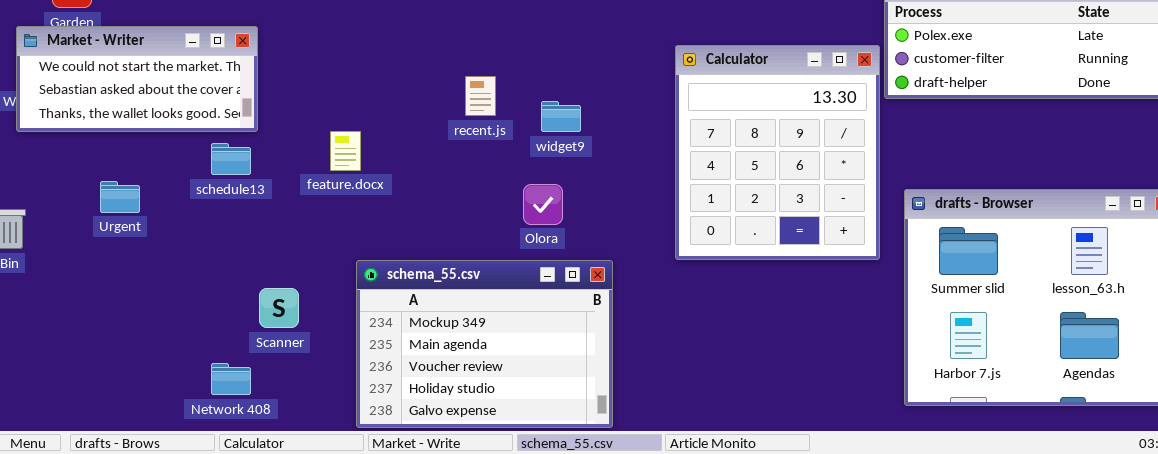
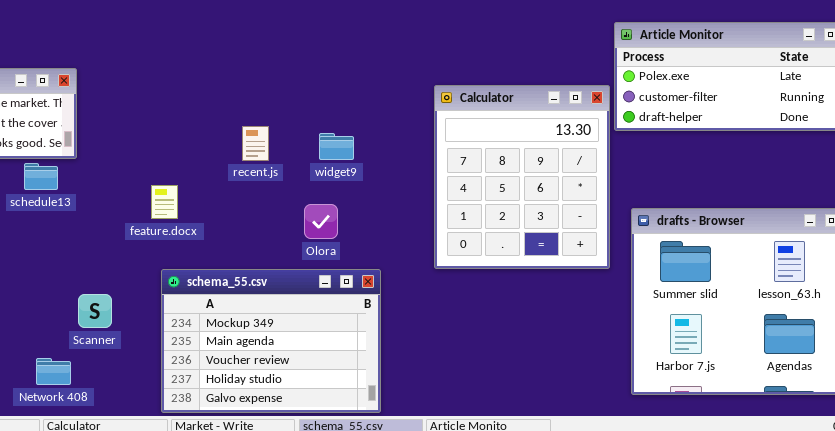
recent.js: [465,76,496,116] -> [242,126,269,161], moved
feature.docx: [330,131,361,171] -> [151,185,178,219], moved
schedule13: [211,143,251,175] -> [24,163,58,190], moved

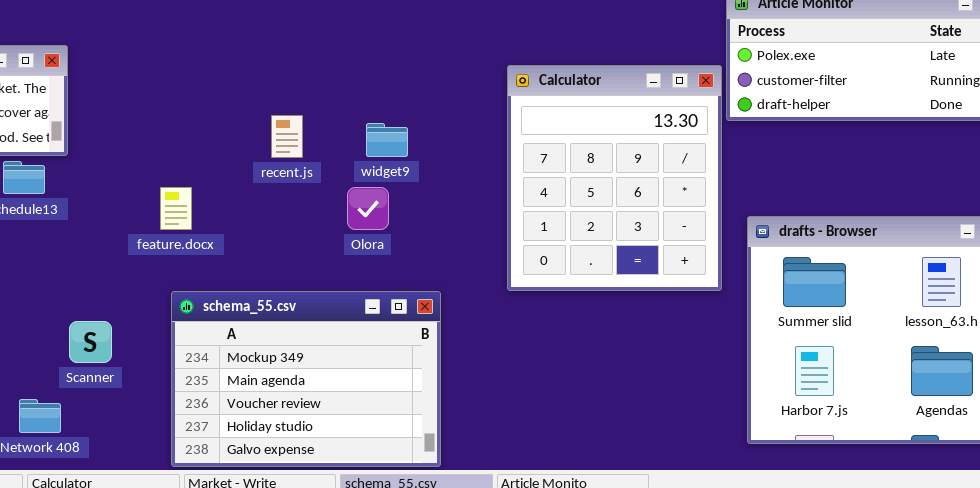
Olora: [304,204,338,239] -> [347,187,389,230], moved

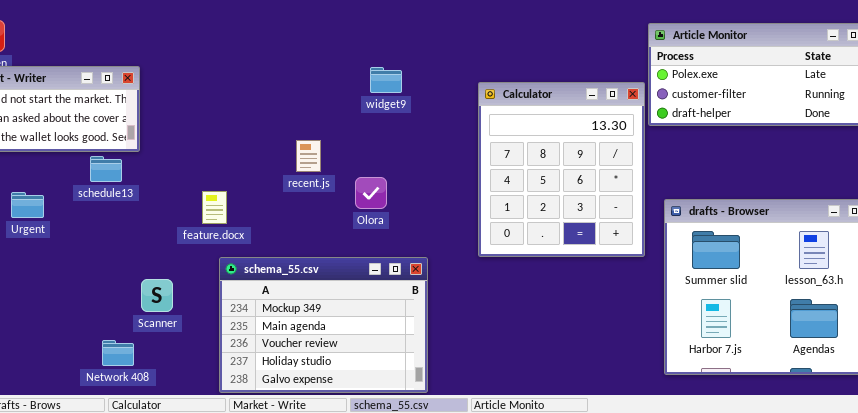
recent.js: [271,115,303,158] -> [296,140,321,172], moved
widget9: [366,123,408,157] -> [370,67,402,93], moved
feature.docx: [160,187,192,230] -> [202,191,227,224], moved

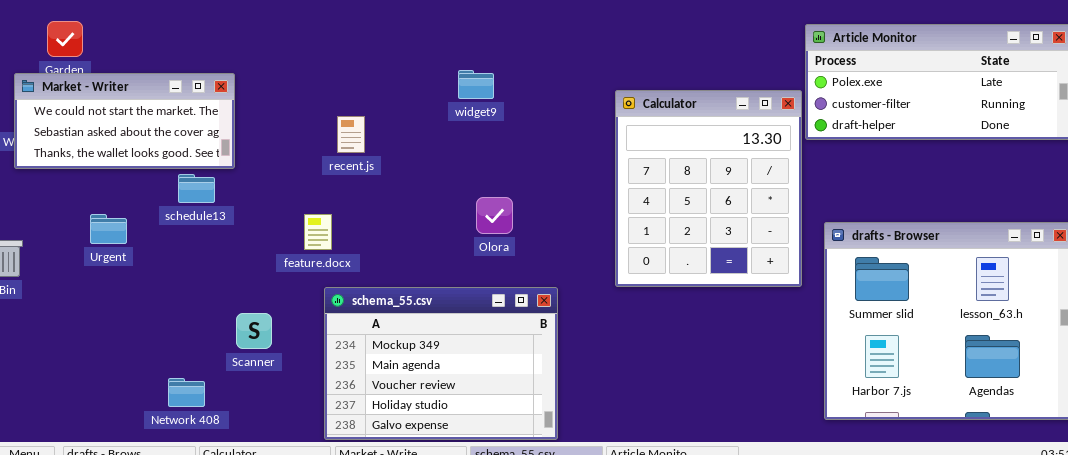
widget9: [370,67,402,93] -> [458,70,494,99], moved
recent.js: [296,140,321,172] -> [337,116,365,153], moved
Network 408: [102,340,134,366] -> [168,378,205,407], moved

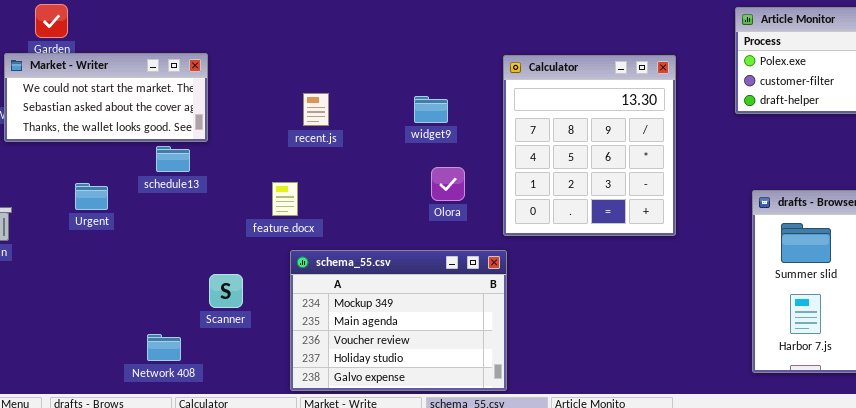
widget9: [458,70,494,99] -> [414,96,448,123], moved
Calculator: [615,90,802,287] -> [503,55,676,236], moved

